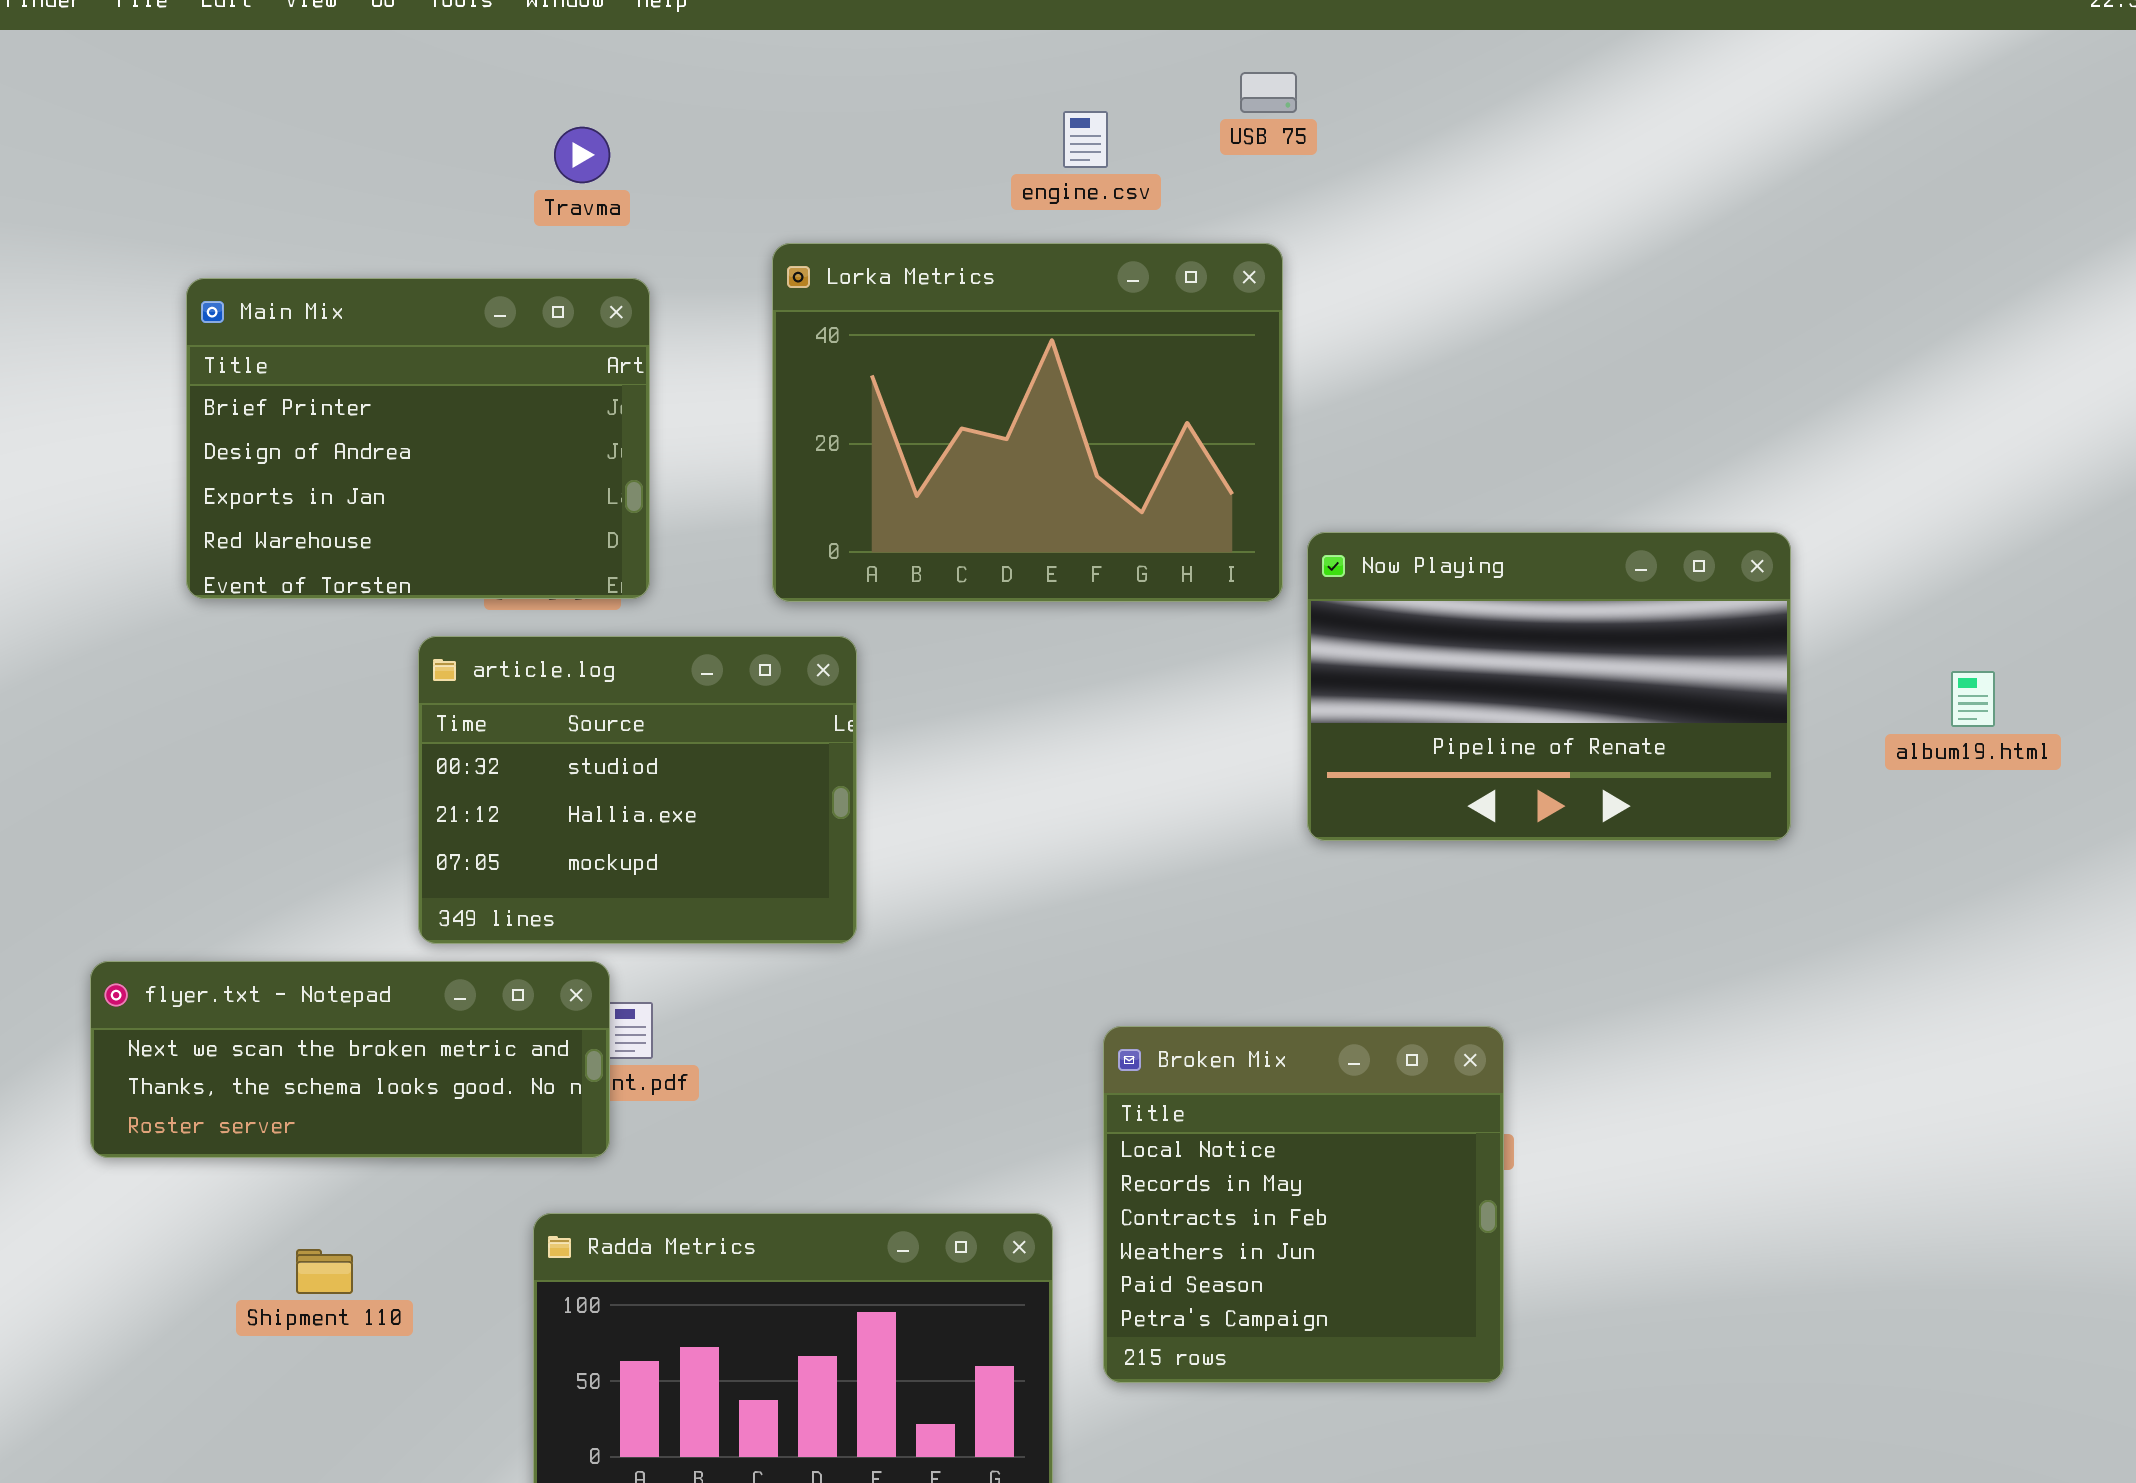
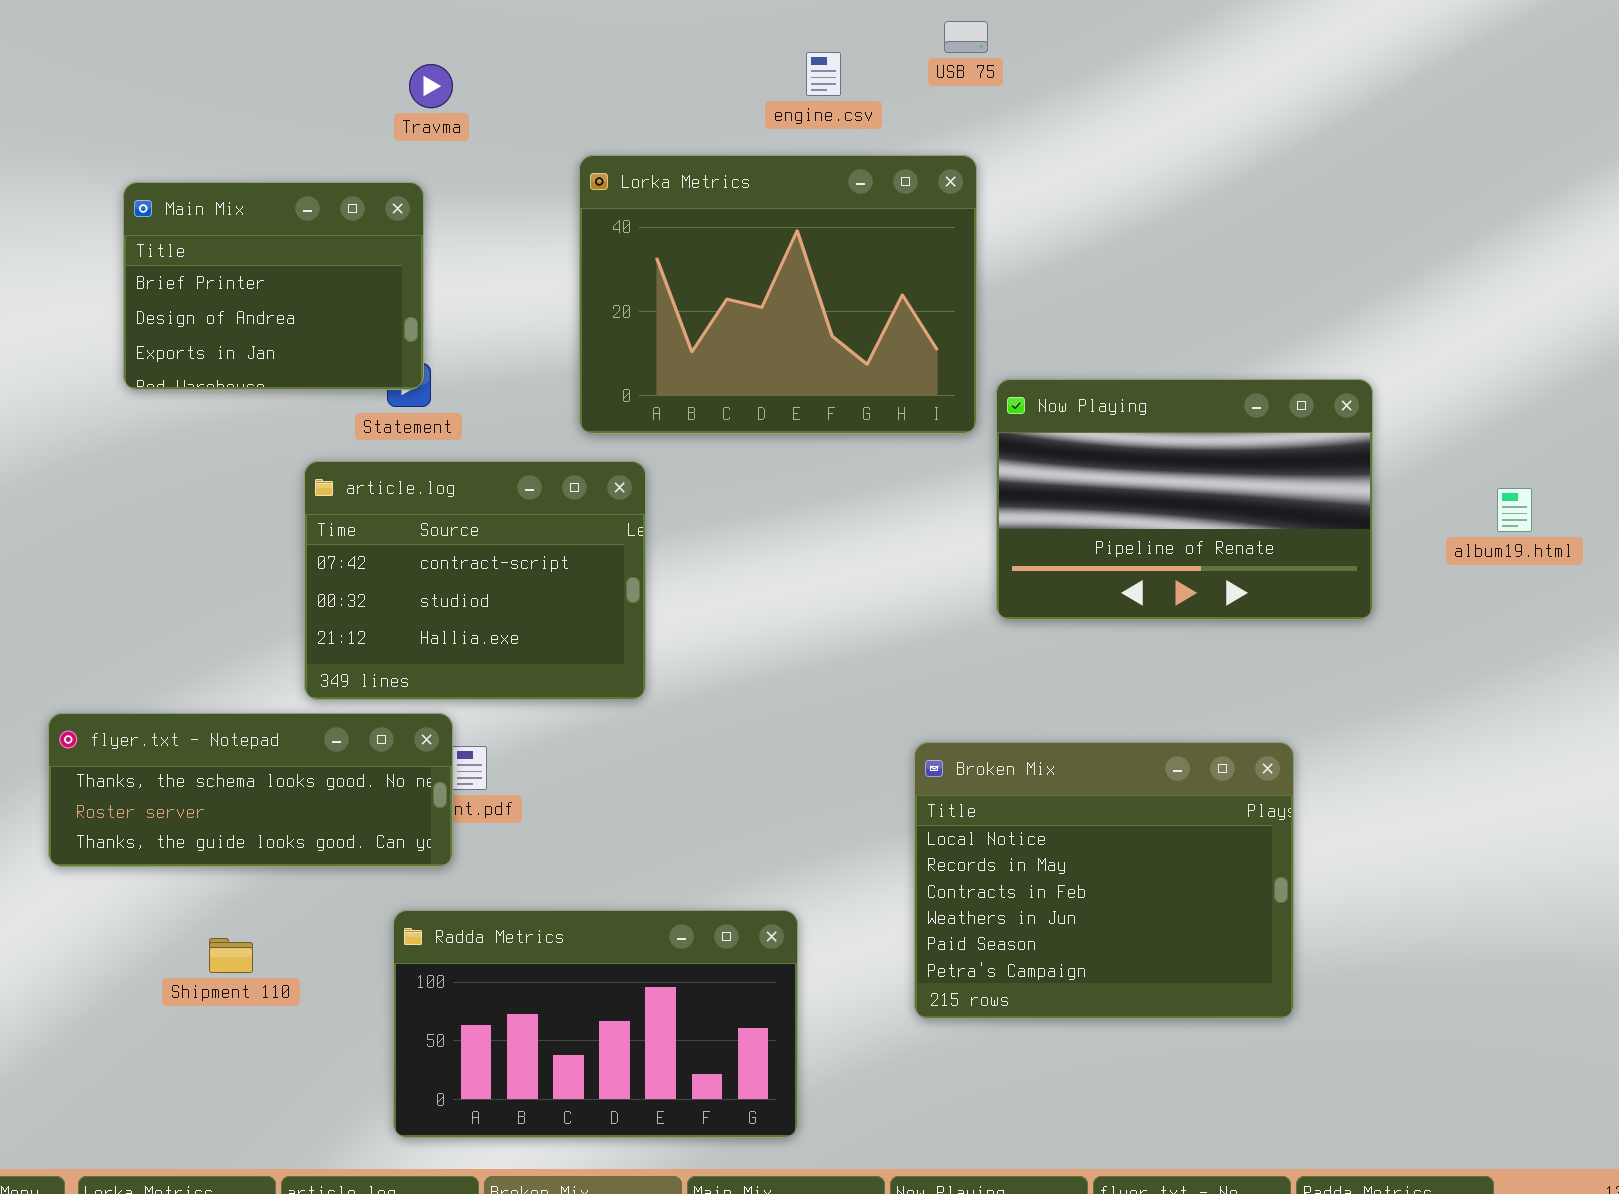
Main Mix: [186,278,650,599] -> [123,182,424,390], resized
article.log: [418,636,857,944] -> [304,461,646,700], scrolled up 1 row
flyer.txt - Notepad: [90,961,610,1158] -> [48,713,453,867], scrolled down 1 row
Broken Mix: [1103,1026,1504,1383] -> [914,742,1294,1019], moved, resized

